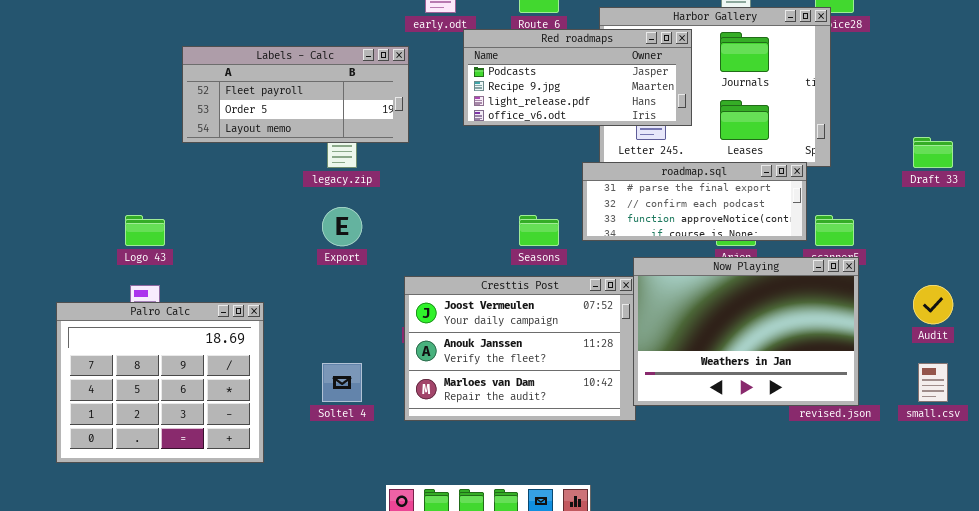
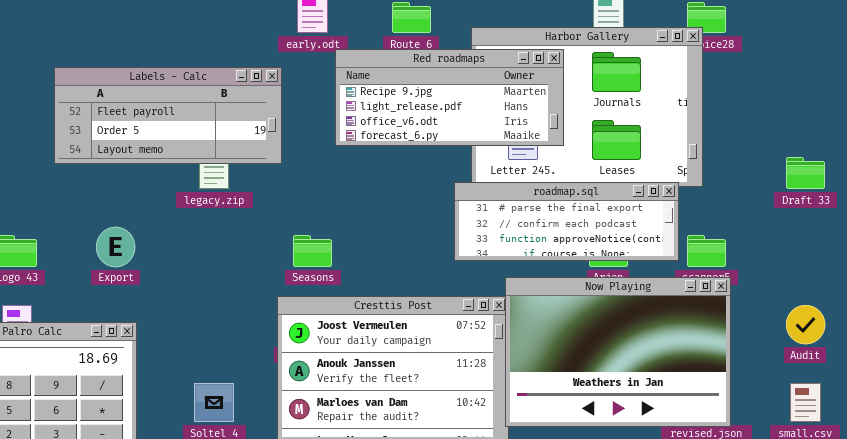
Red roadmaps: [463,29,692,126] -> [335,49,564,146], scrolled down 1 row
Export: [322,207,362,246] -> [96,227,135,267], moved
Seasons: [519,215,559,246] -> [293,235,332,267], moved

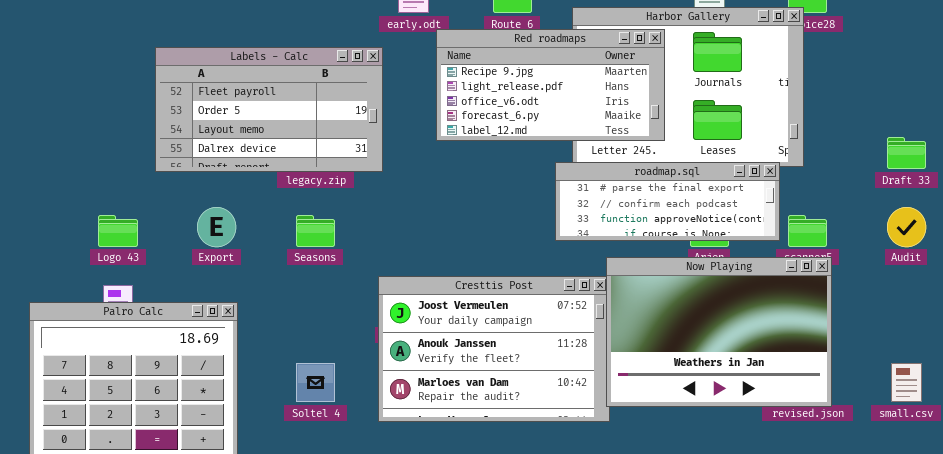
Red roadmaps: [335,49,564,146] -> [436,29,665,141], resized
Labels - Calc: [54,67,282,164] -> [155,47,383,172], resized
Seasons: [293,235,332,267] -> [296,215,335,247], moved
Audit: [786,305,825,344] -> [887,207,926,247], moved

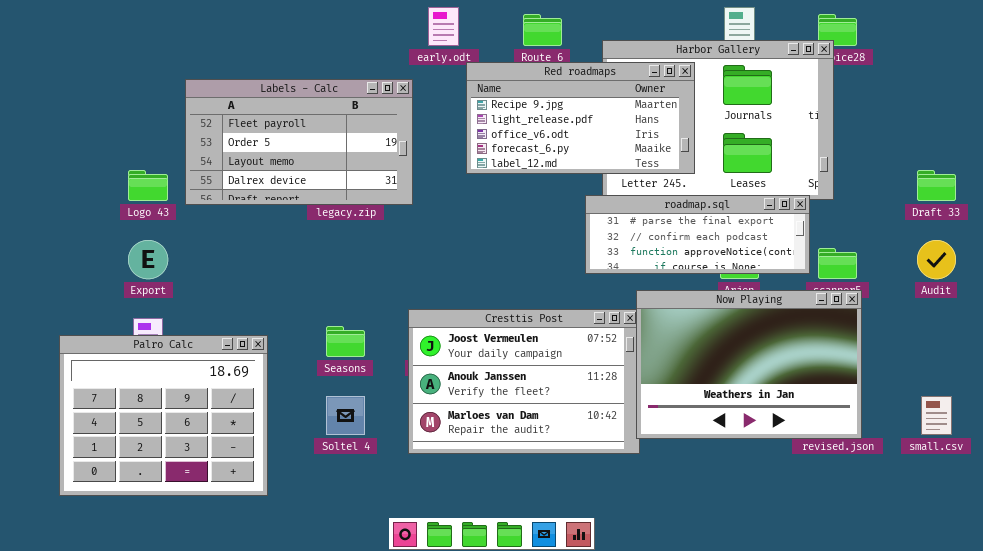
Export: [197,207,236,247] -> [128,240,168,279], moved
Logo 43: [98,215,138,247] -> [128,170,168,201], moved
Seasons: [296,215,335,247] -> [326,326,365,357], moved

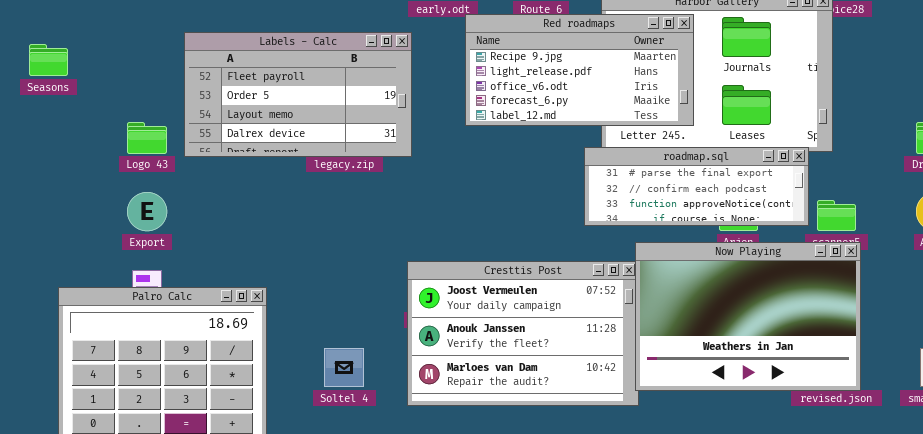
Seasons: [326,326,365,357] -> [29,44,68,76], moved

